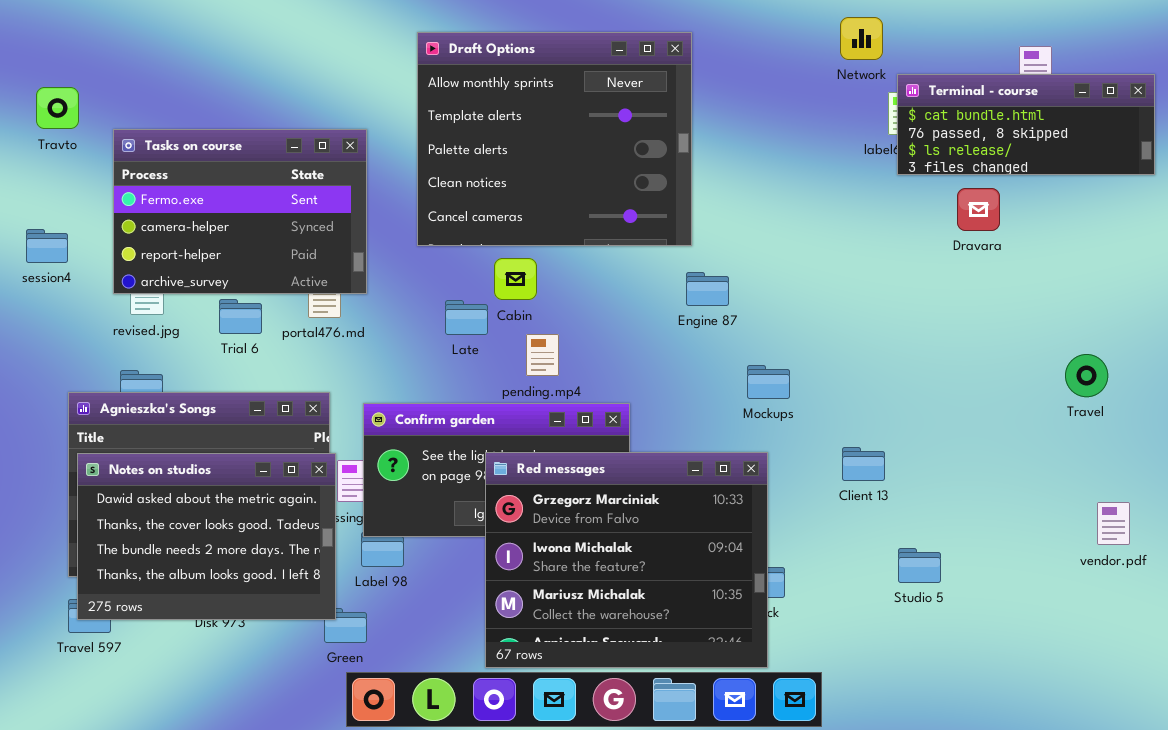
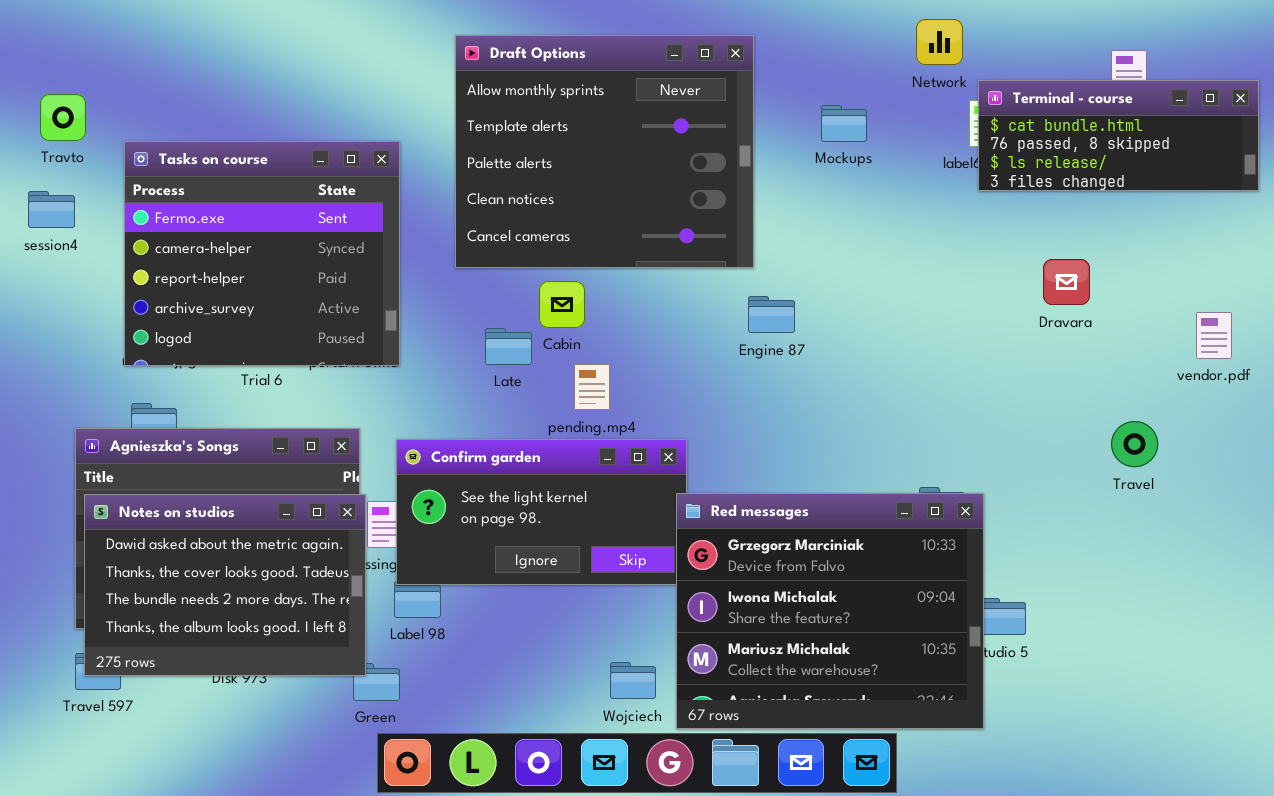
Tasks on course: [113,129,367,294] -> [124,141,400,366], resized
Dravara: [957,188,1000,231] -> [1043,259,1090,305], moved
session4: [26,229,68,263] -> [28,191,75,228], moved
Travel: [1065,354,1108,397] -> [1111,421,1158,467], moved
Mockups: [747,365,790,399] -> [821,105,867,142], moved
Red messages: [485,452,768,668] -> [676,493,984,729], moved
vendor.pdf: [1097,502,1130,545] -> [1196,312,1232,359], moved

